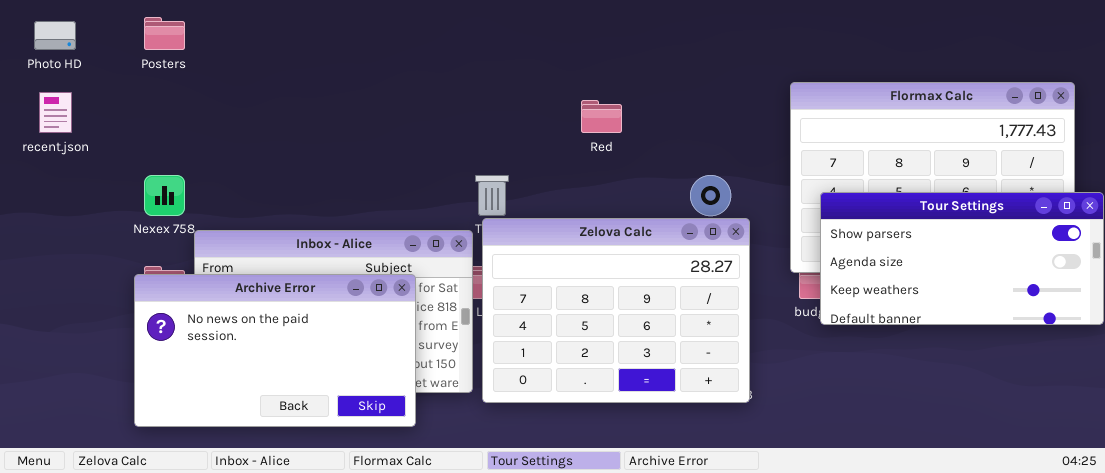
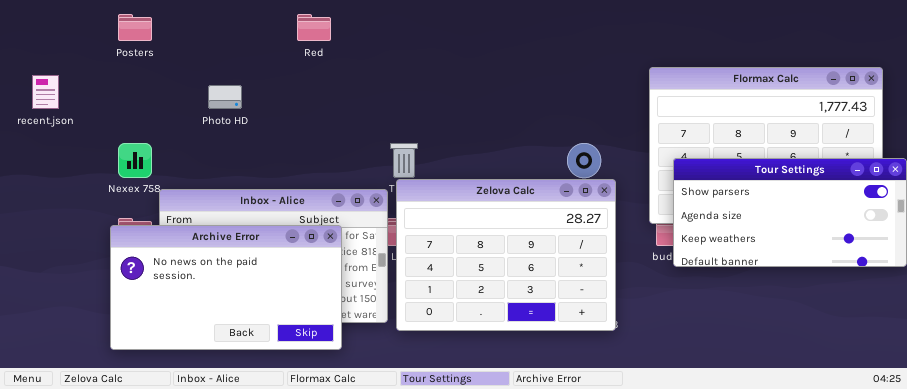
Photo HD: [34,21,76,50] -> [208,85,242,109], moved
Red: [581,100,622,133] -> [297,14,331,41], moved

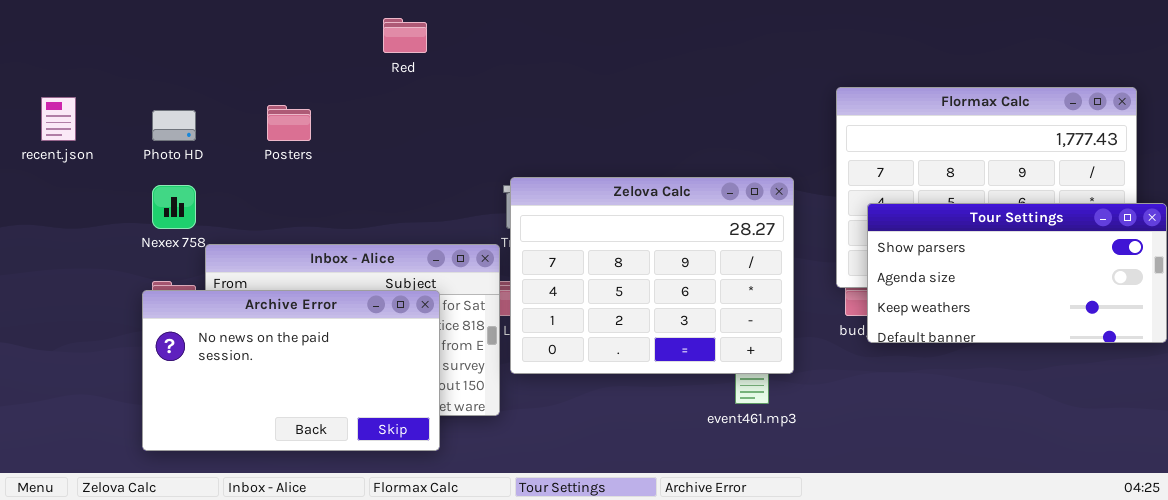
Posters: [118,14,152,41] -> [267,105,311,141], moved
Photo HD: [208,85,242,109] -> [152,110,196,141], moved
Zelova Calc: [396,179,616,331] -> [510,177,794,374], moved

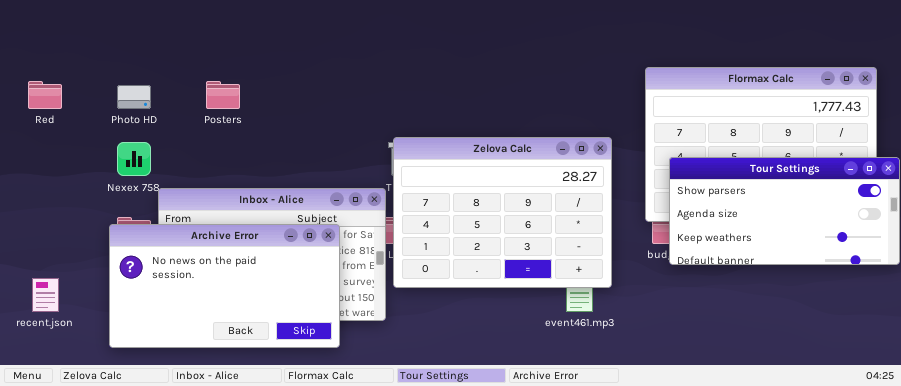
Red: [383,18,427,53] -> [28,81,62,109], moved
recent.json: [41,97,76,141] -> [32,278,59,312], moved

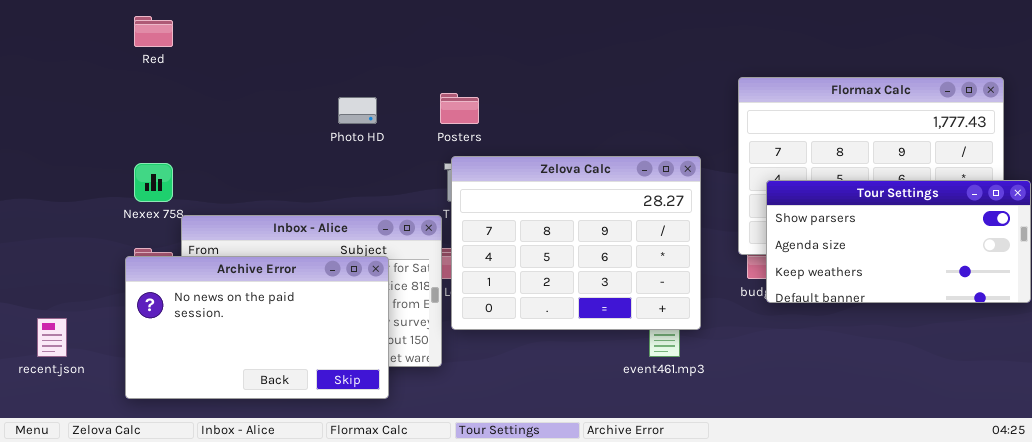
Red: [28,81,62,109] -> [134,16,173,47], moved
Posters: [206,81,240,109] -> [440,93,479,124], moved
Photo HD: [117,85,151,109] -> [338,97,377,124], moved

